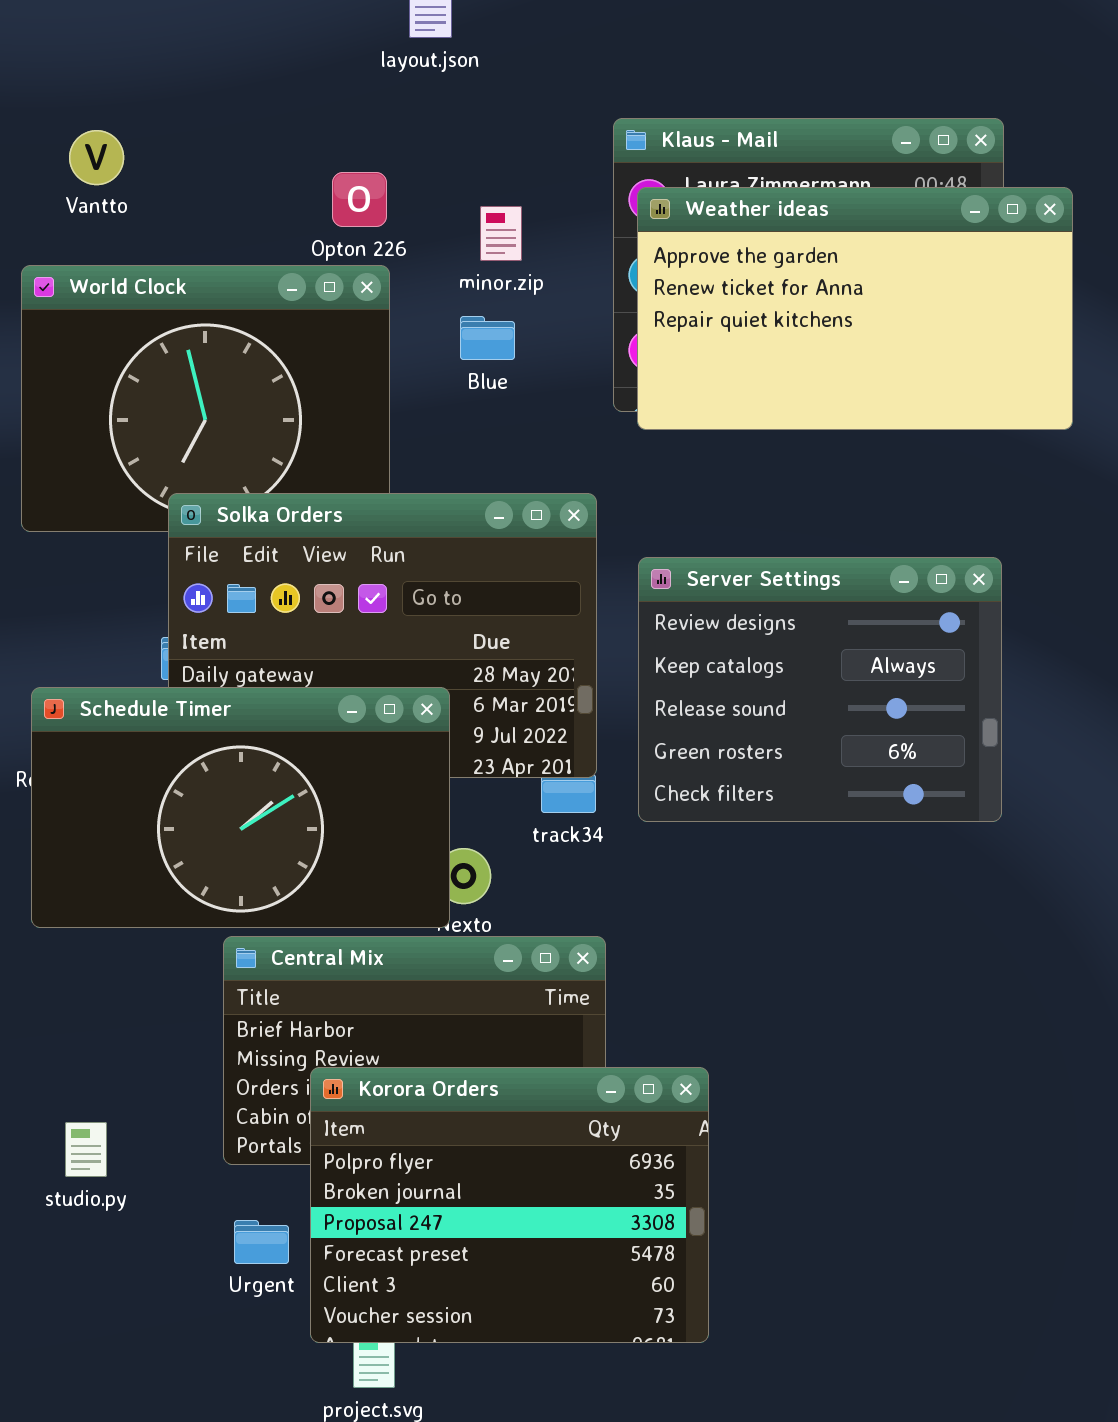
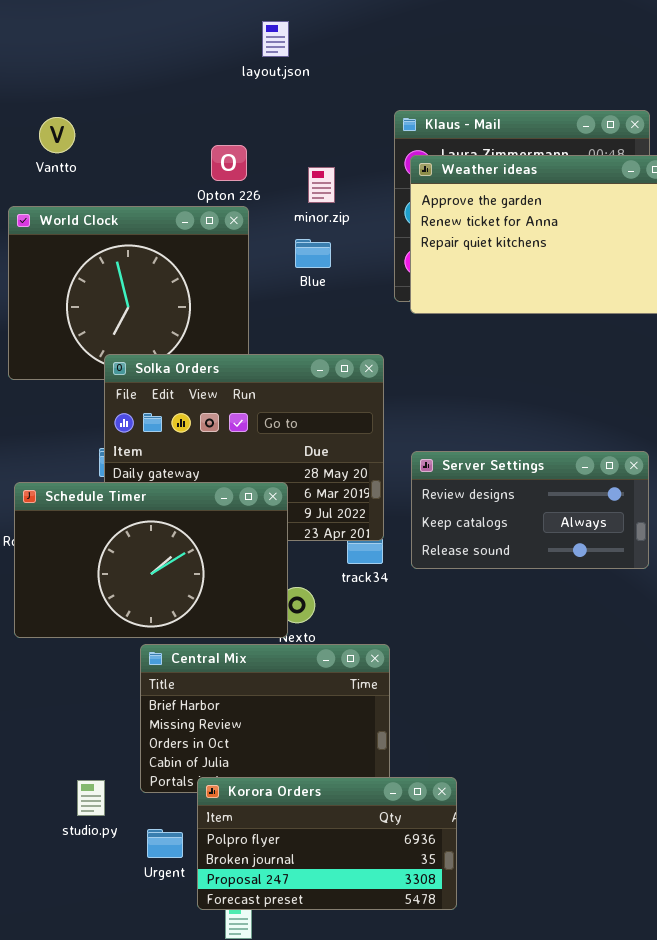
Server Settings: [638,557,1002,822] -> [411,451,649,569], resized
Korora Orders: [310,1067,709,1343] -> [197,777,457,910], resized
studio.py: [65,1122,107,1177] -> [77,780,105,816], moved

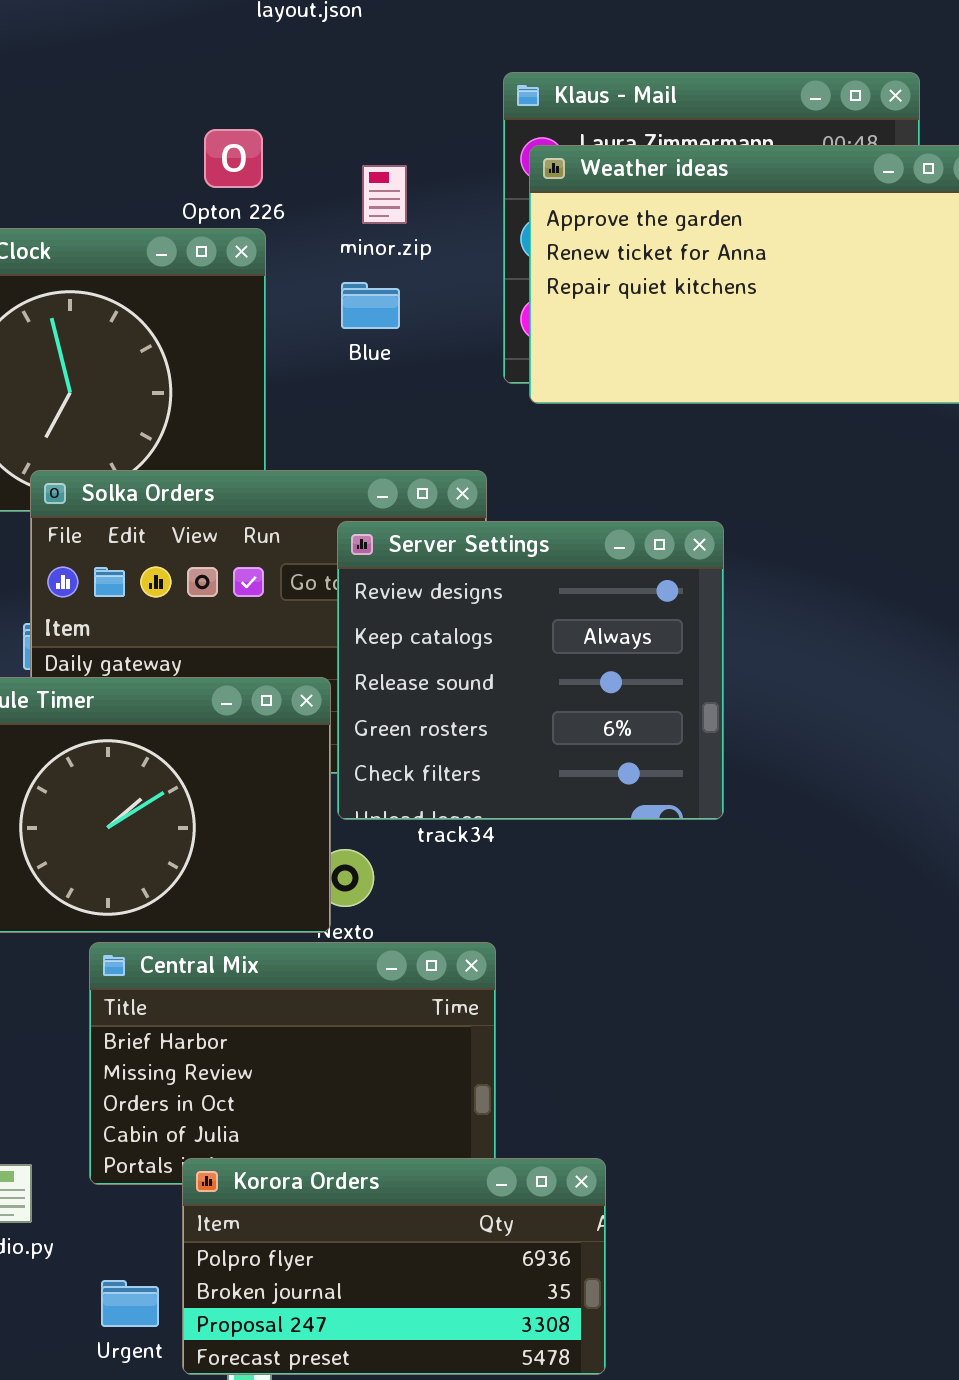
Server Settings: [411,451,649,569] -> [337,521,724,820], moved, resized
Urgent: [147,829,183,858] -> [101,1280,159,1327], moved

